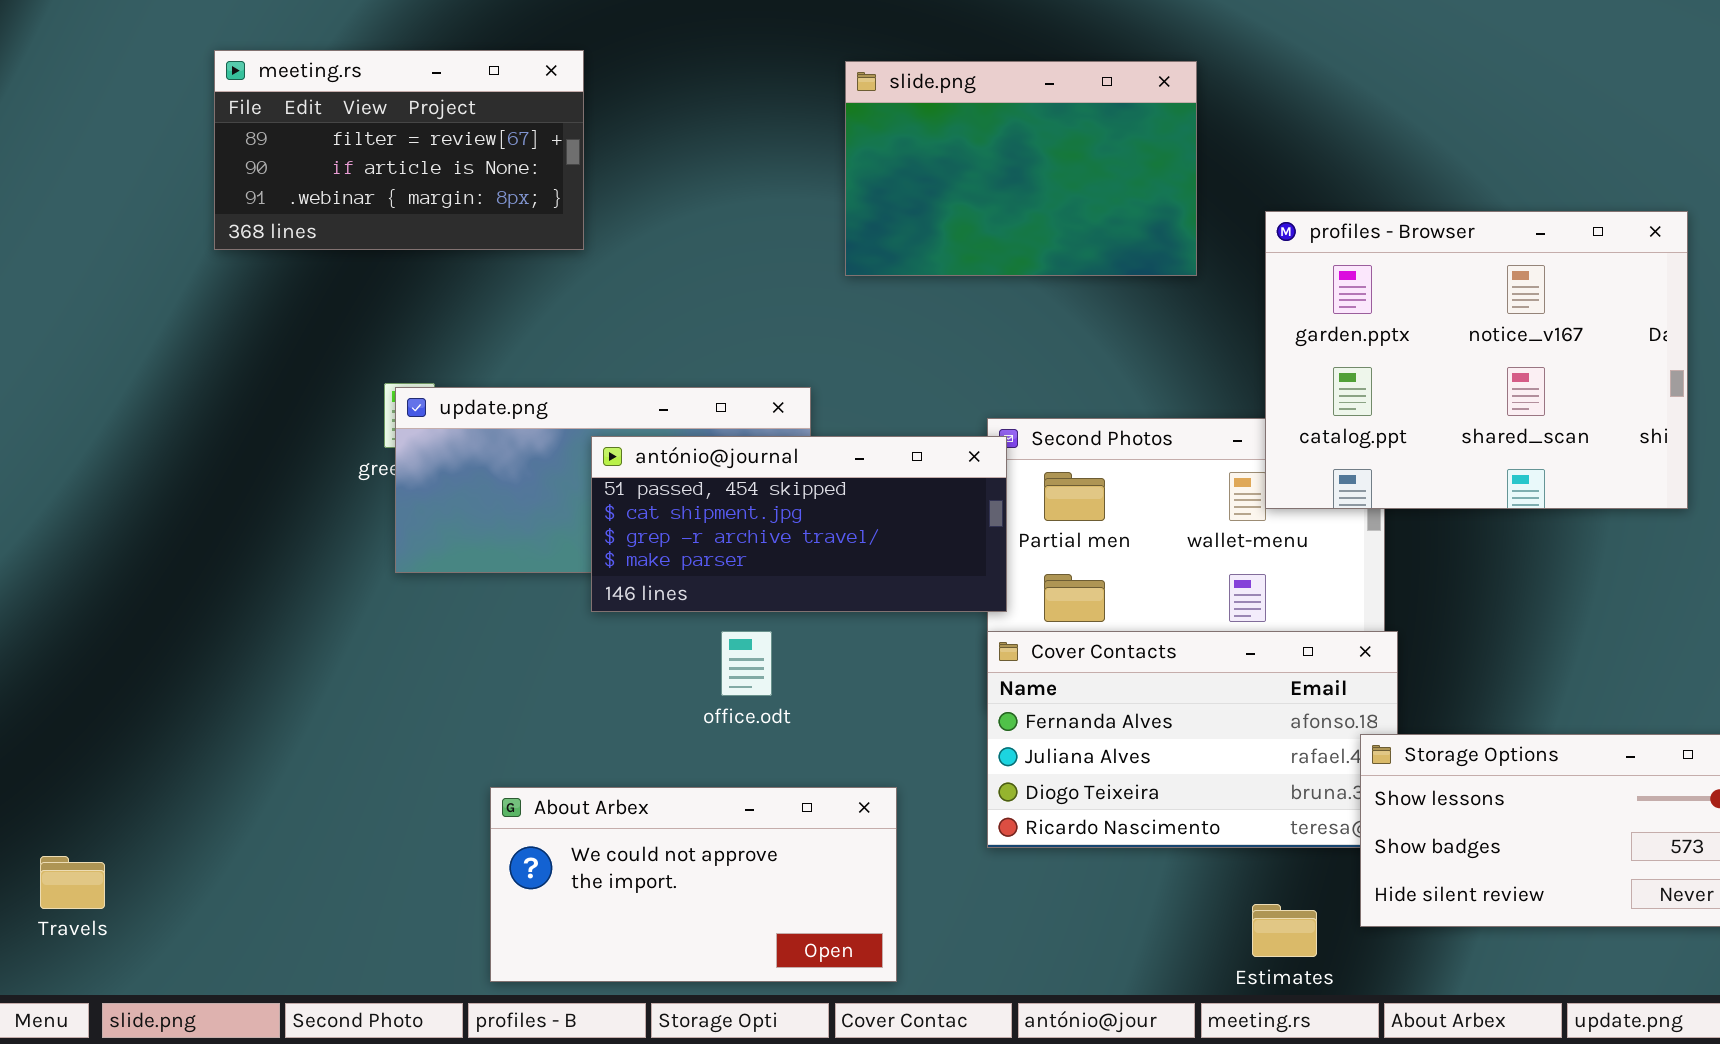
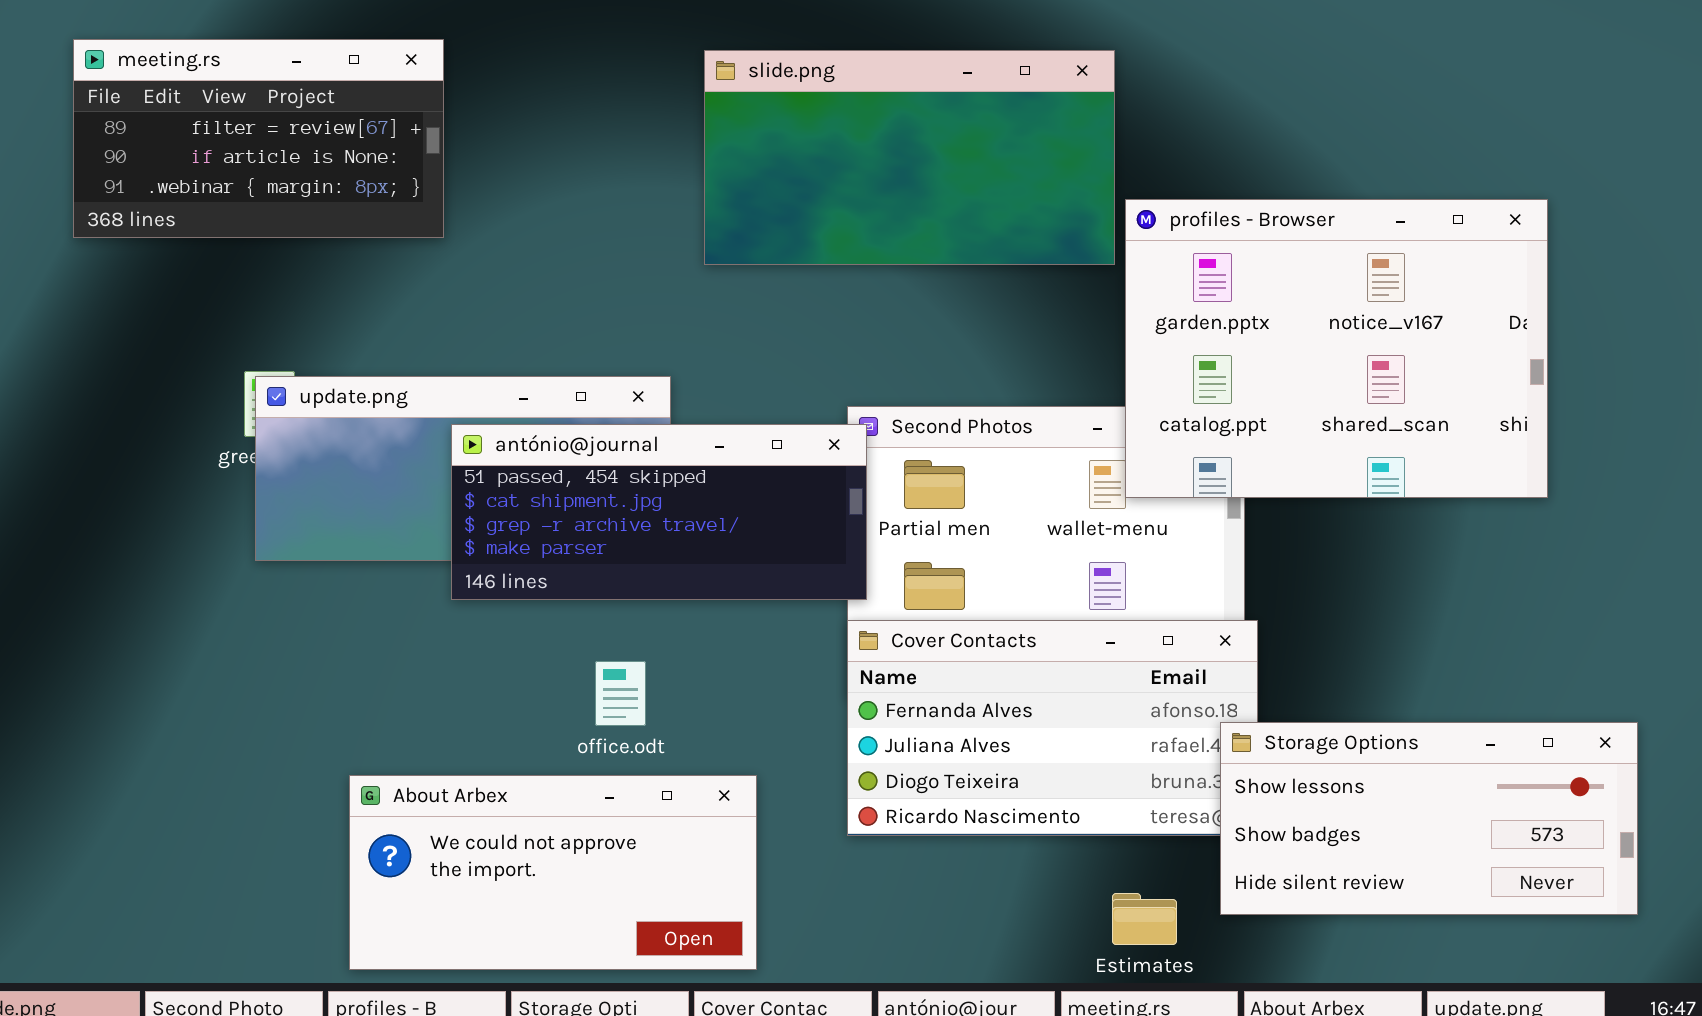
slide.png: [845,61,1197,276] -> [704,50,1115,265], resized
office.odt: [721,631,772,696] -> [595,661,646,726], moved

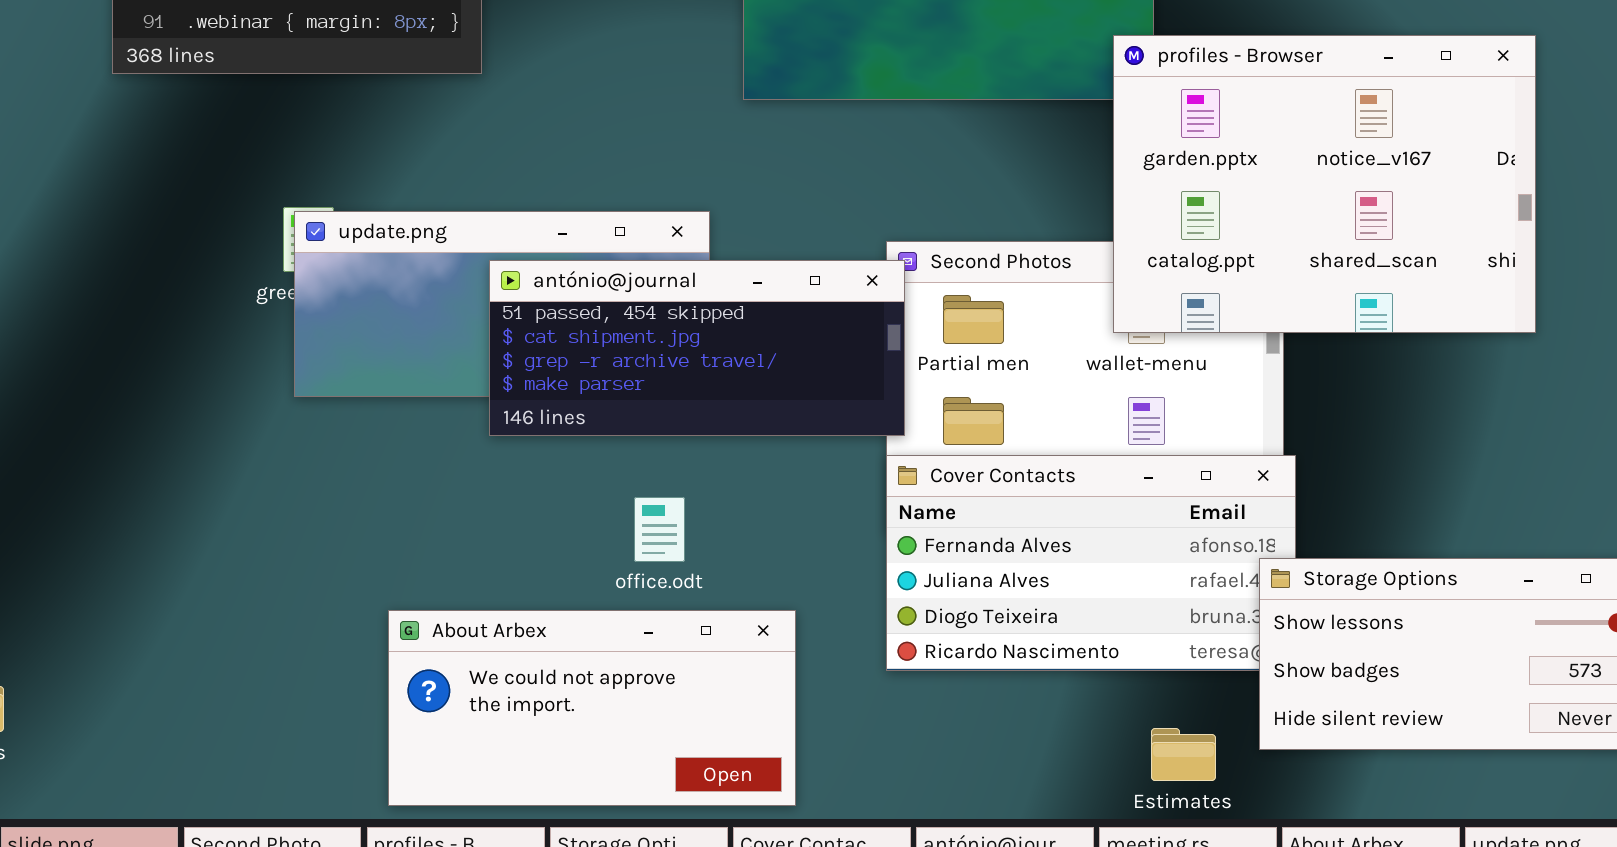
profiles - Browser: [1125,199,1548,498] -> [1113,35,1536,333], moved

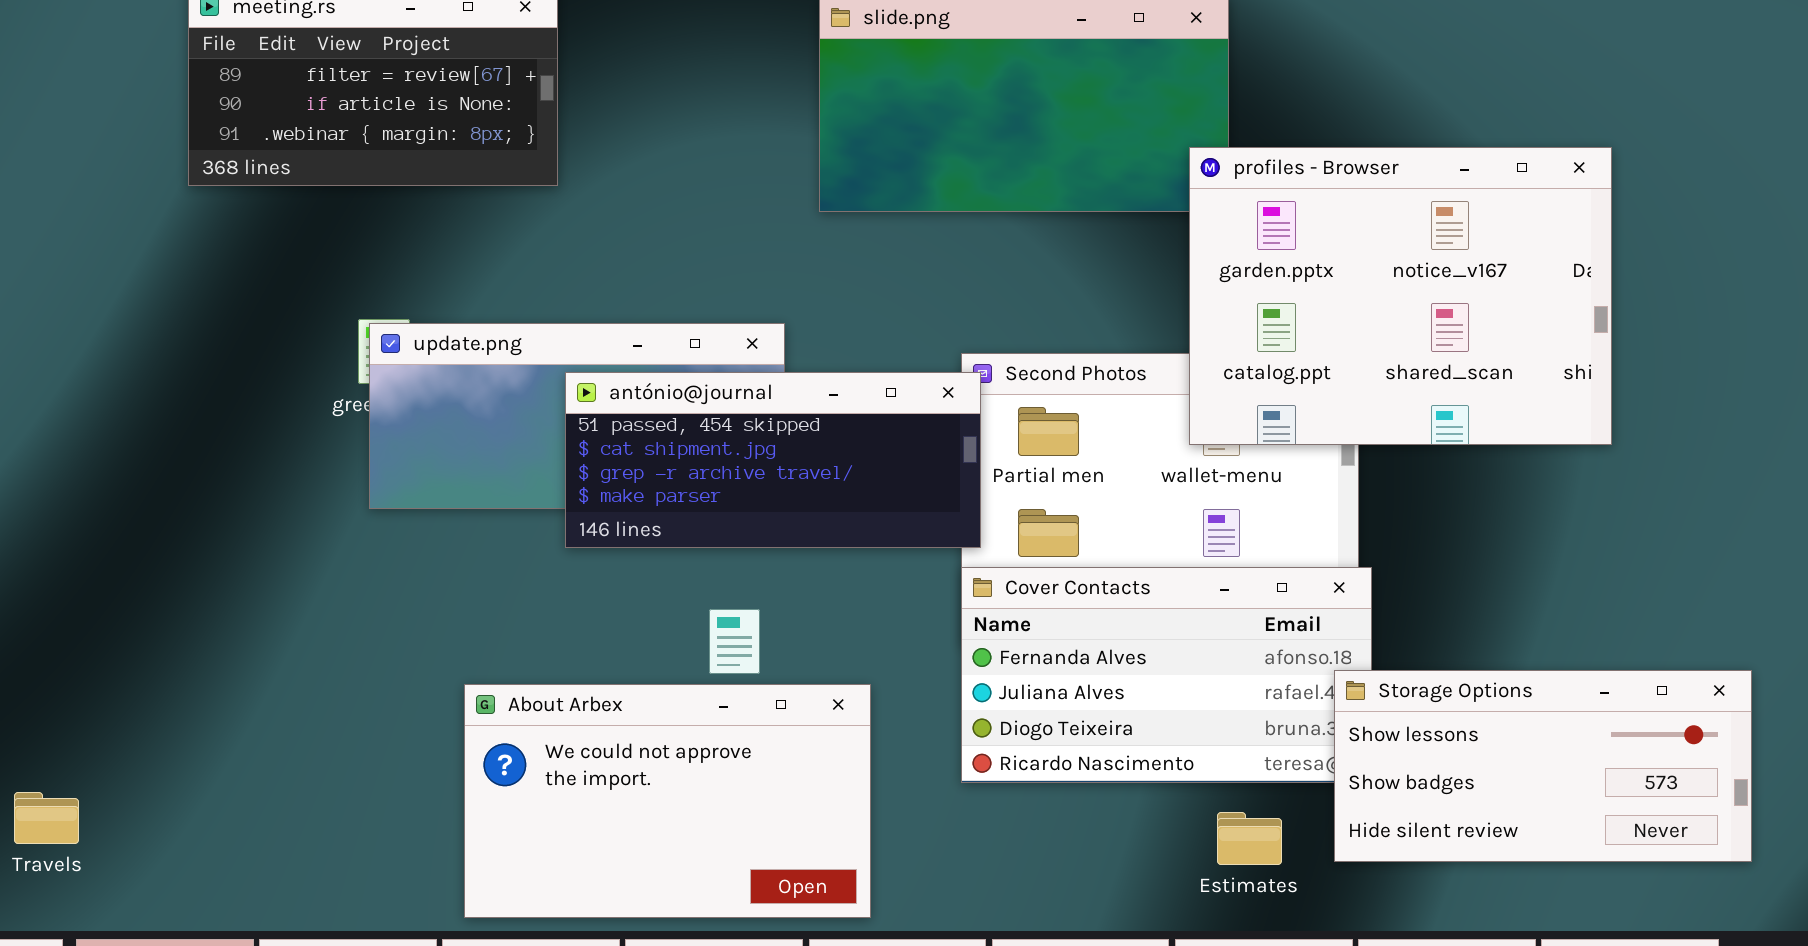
About Arbex: [388,610,796,806] -> [464,684,871,918], resized
Estimates: [1151,728,1216,781] -> [1217,812,1282,865], moved

